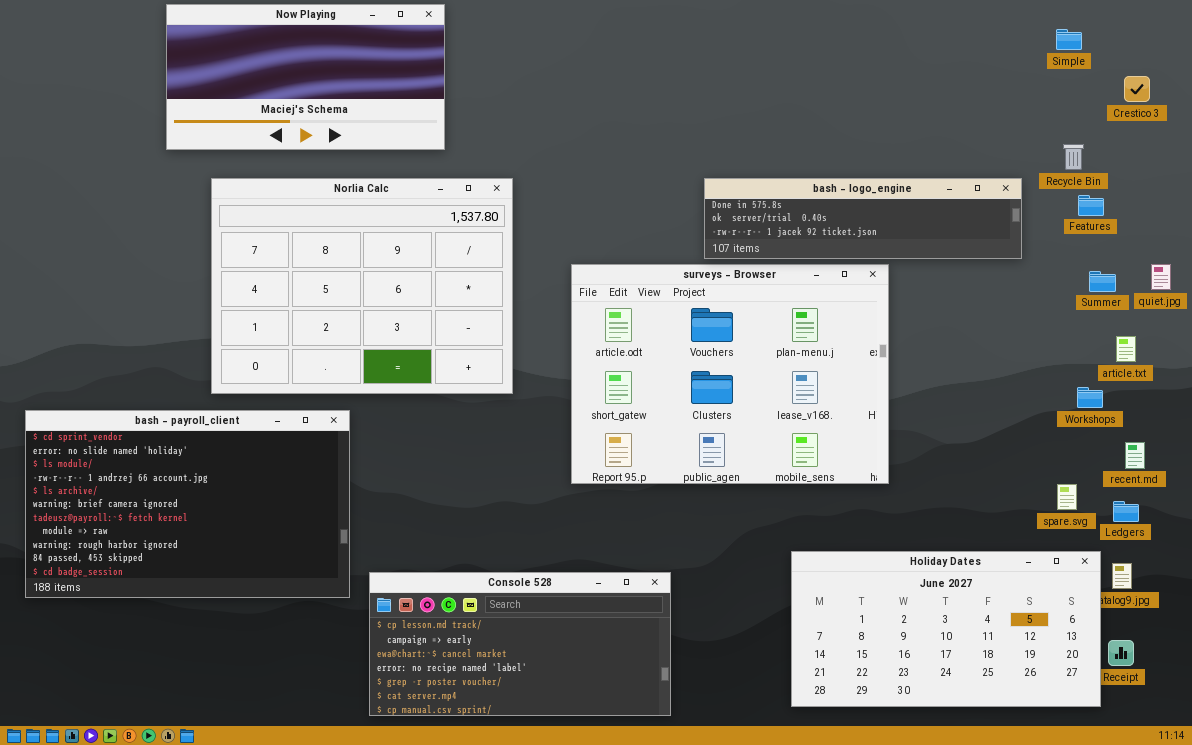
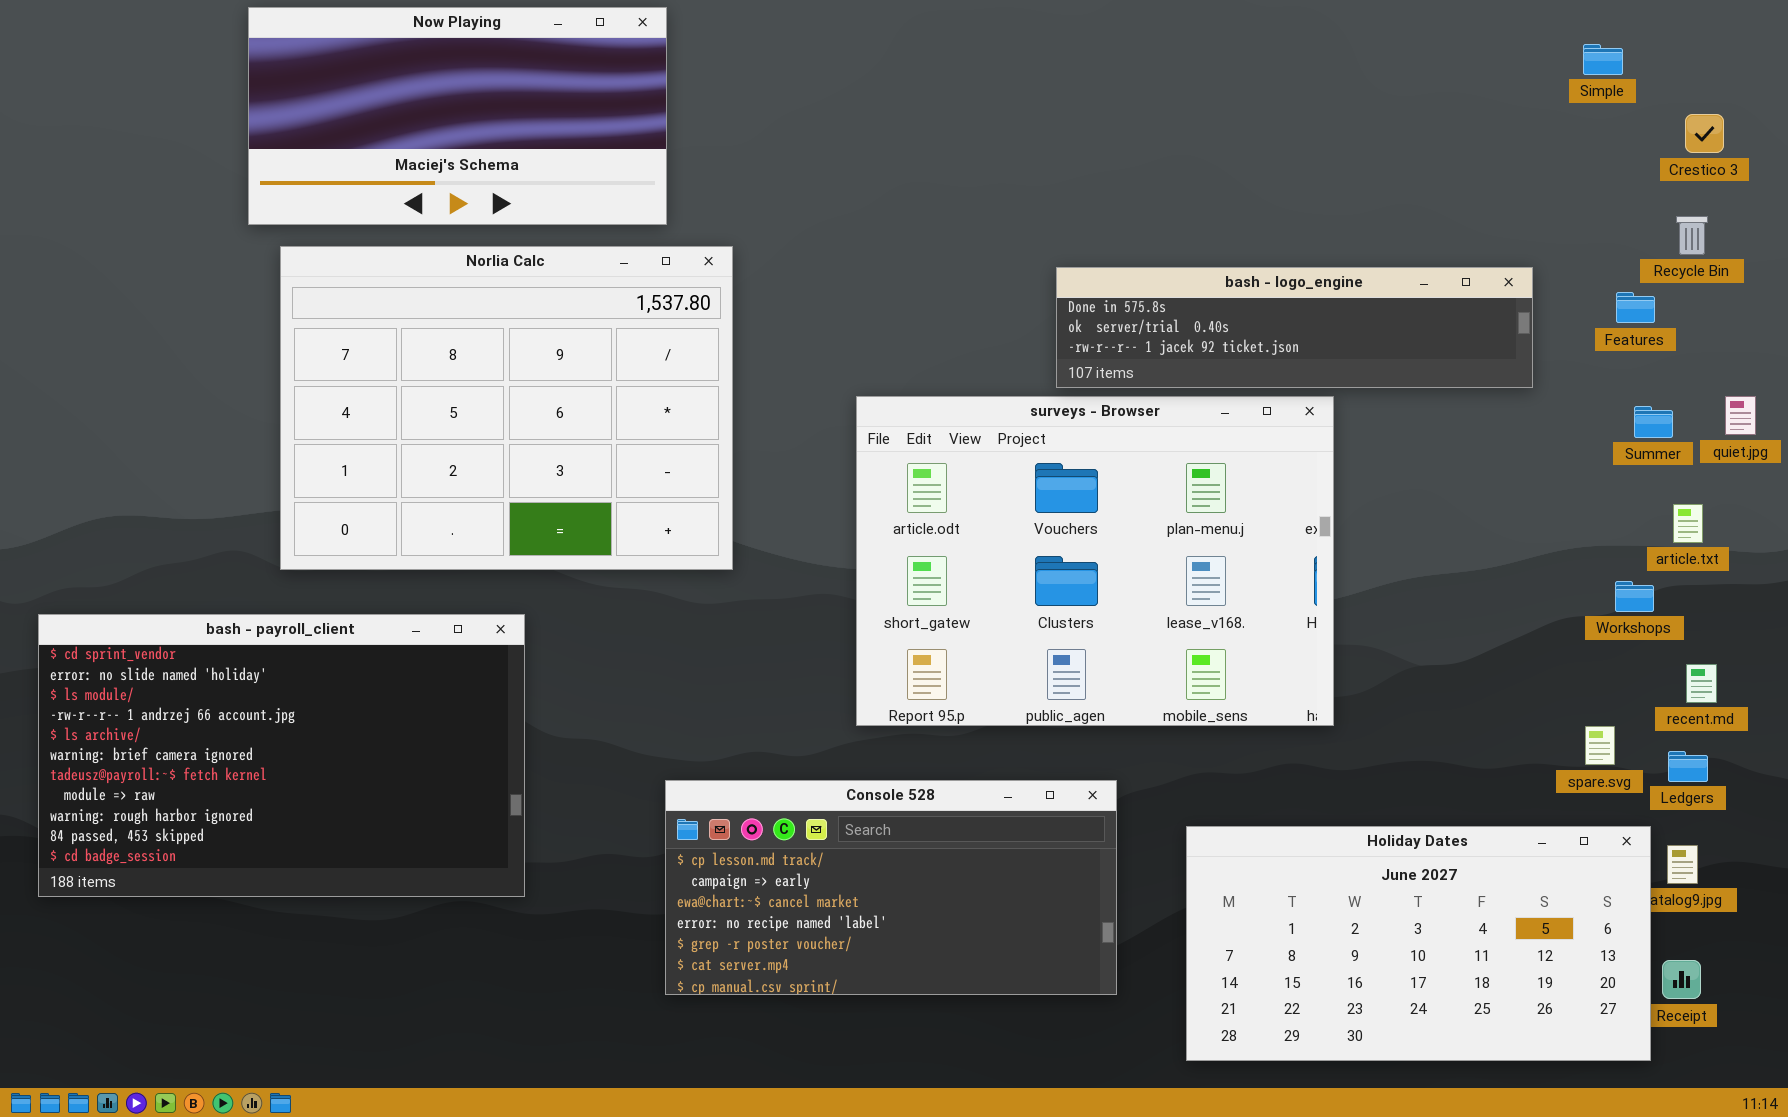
Recycle Bin: [1063,144,1084,170] -> [1676,216,1708,255], moved
Norlia Calc: [211,178,513,394] -> [280,246,733,570], moved
Console 528: [369,572,671,716] -> [665,780,1117,995], moved

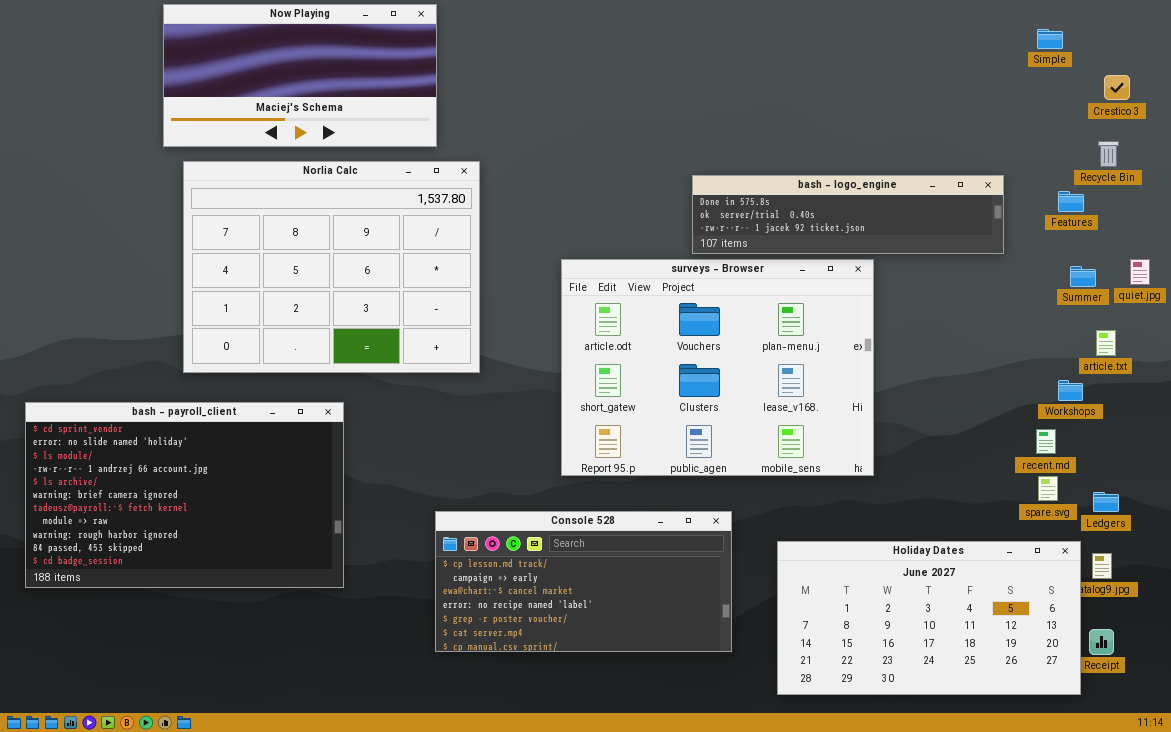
recent.md: [1686,664,1717,703] -> [1036,429,1056,454], moved

